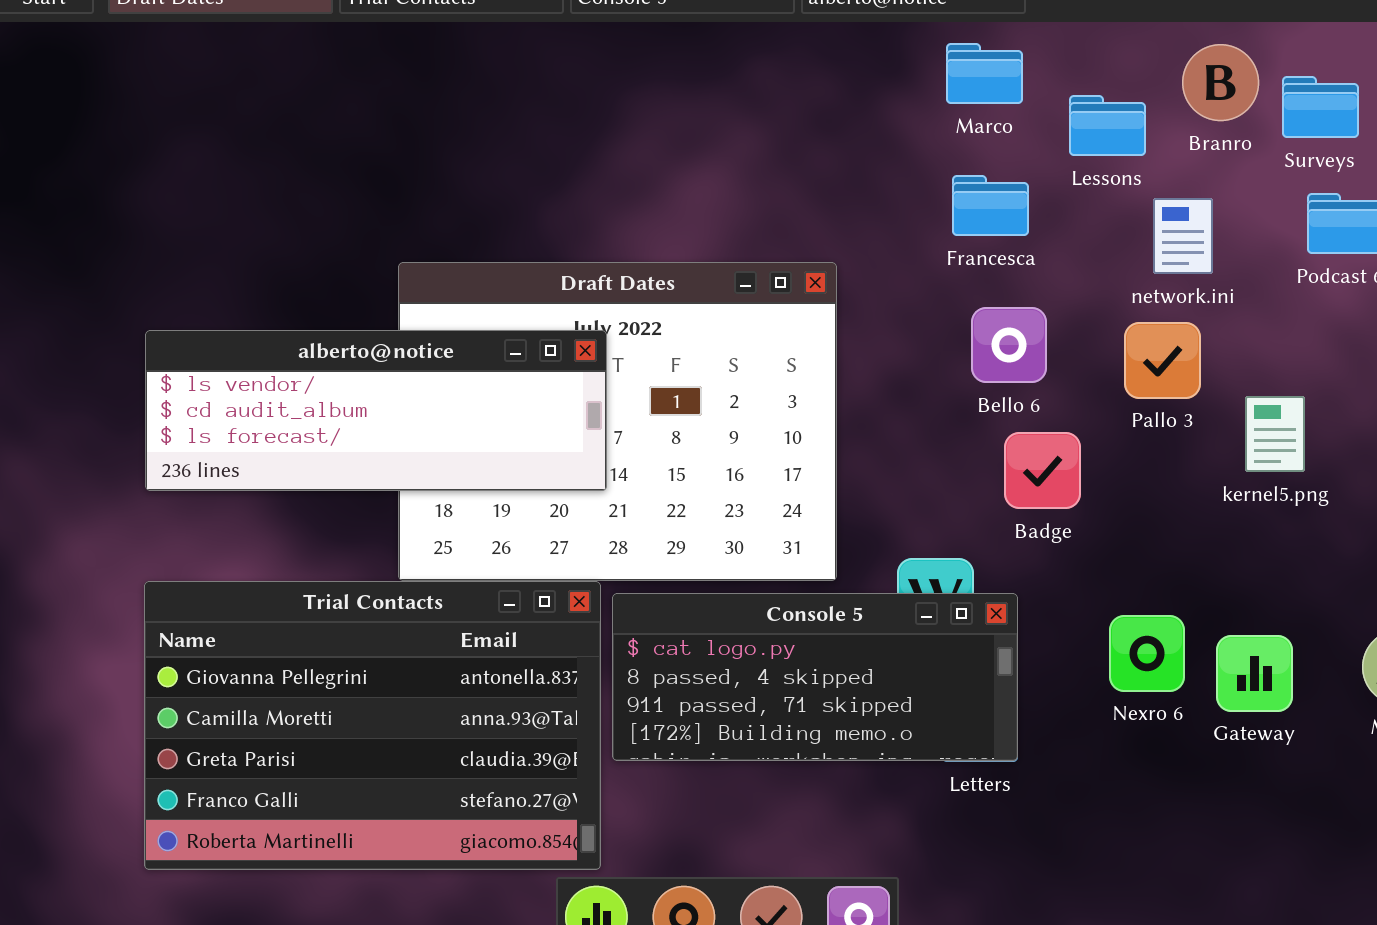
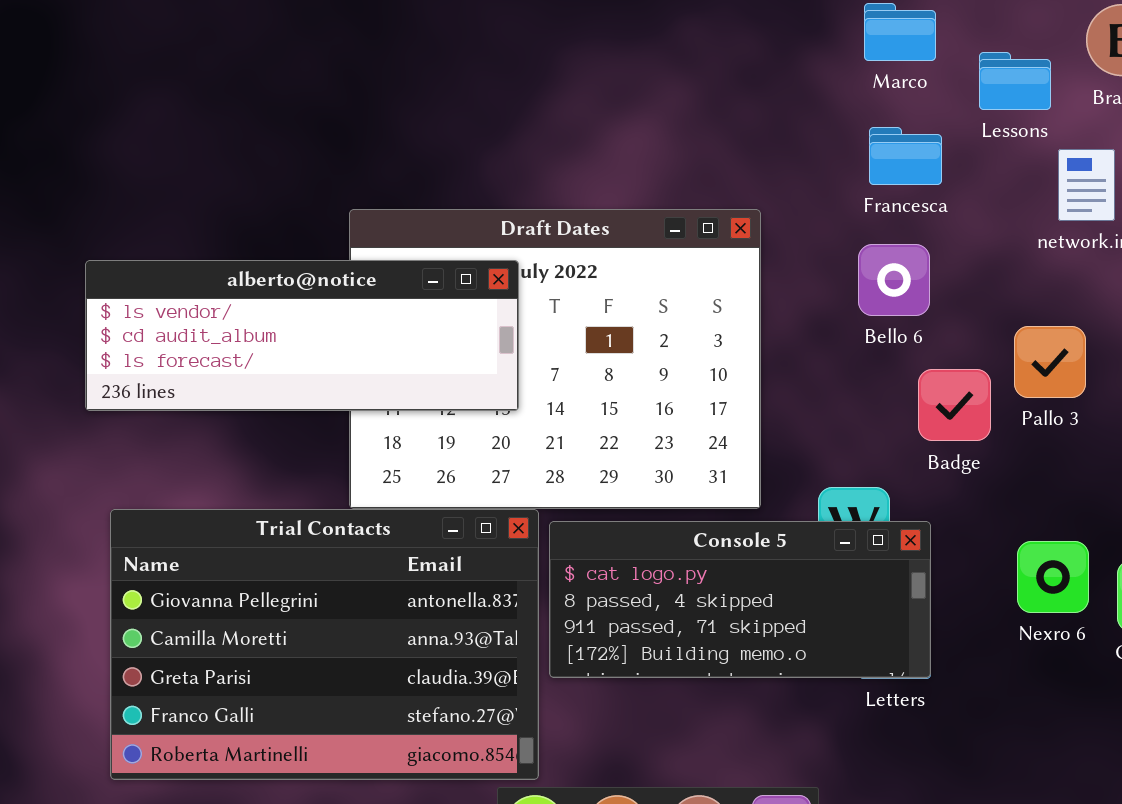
Bello 6: [971,307,1047,383] -> [858,244,930,316], moved
Pallo 3: [1124,322,1201,399] -> [1014,326,1086,398], moved
alberto@notice: [145,330,607,491] -> [85,260,519,411], moved

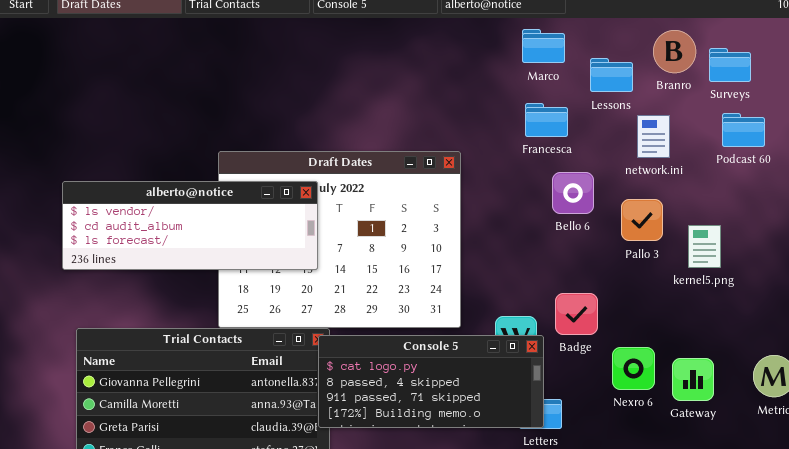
Bello 6: [858,244,930,316] -> [552,172,594,214], moved
Pallo 3: [1014,326,1086,398] -> [621,199,663,241], moved
Badge: [918,369,991,441] -> [555,293,598,335], moved
Console 5: [549,521,931,678] -> [318,335,544,428], moved

